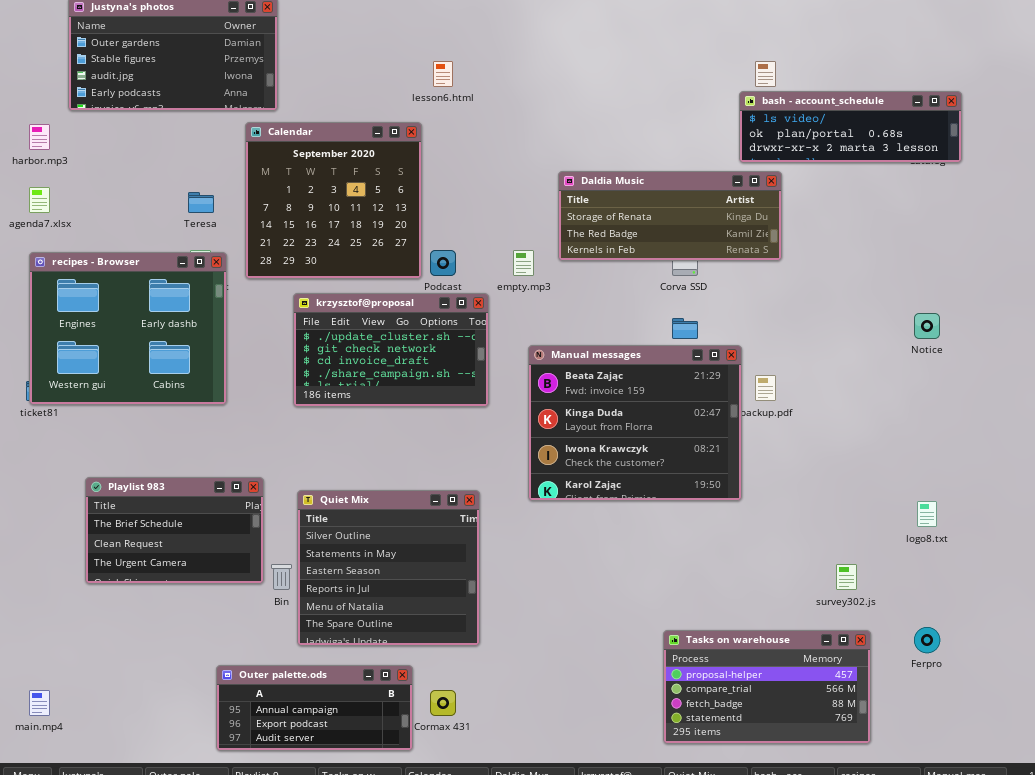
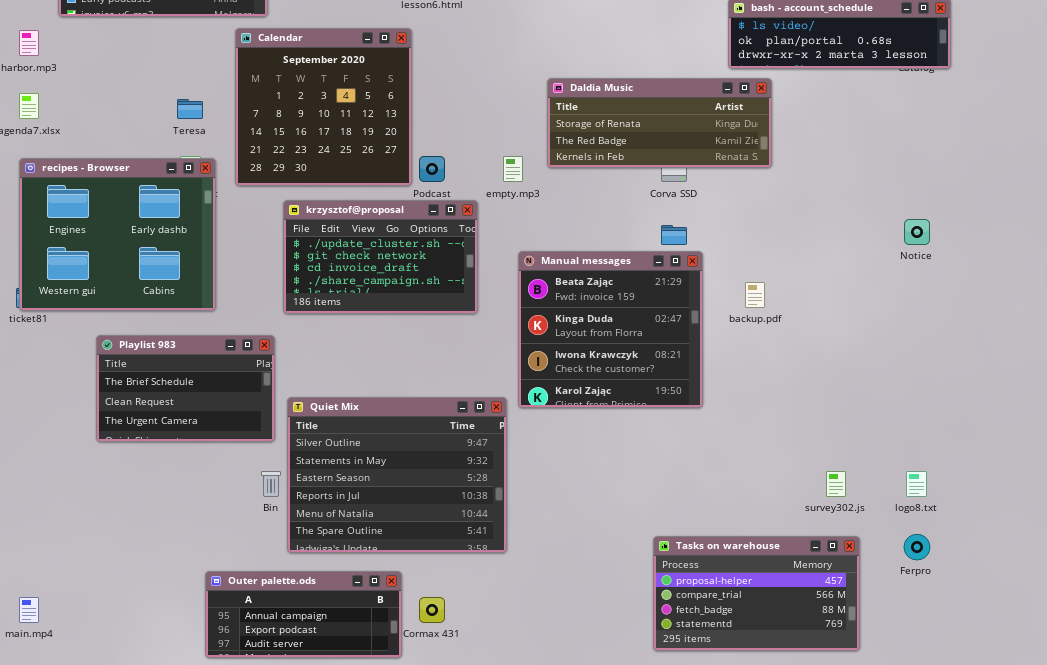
Manual messages: [528,345,742,501] -> [518,251,703,408], resized
Playlist 983: [85,477,264,584] -> [96,335,275,442], moved
Quiet Mix: [297,490,480,646] -> [287,397,507,553], resized
logo8.txt: [917,501,937,527] -> [906,471,927,497], moved

